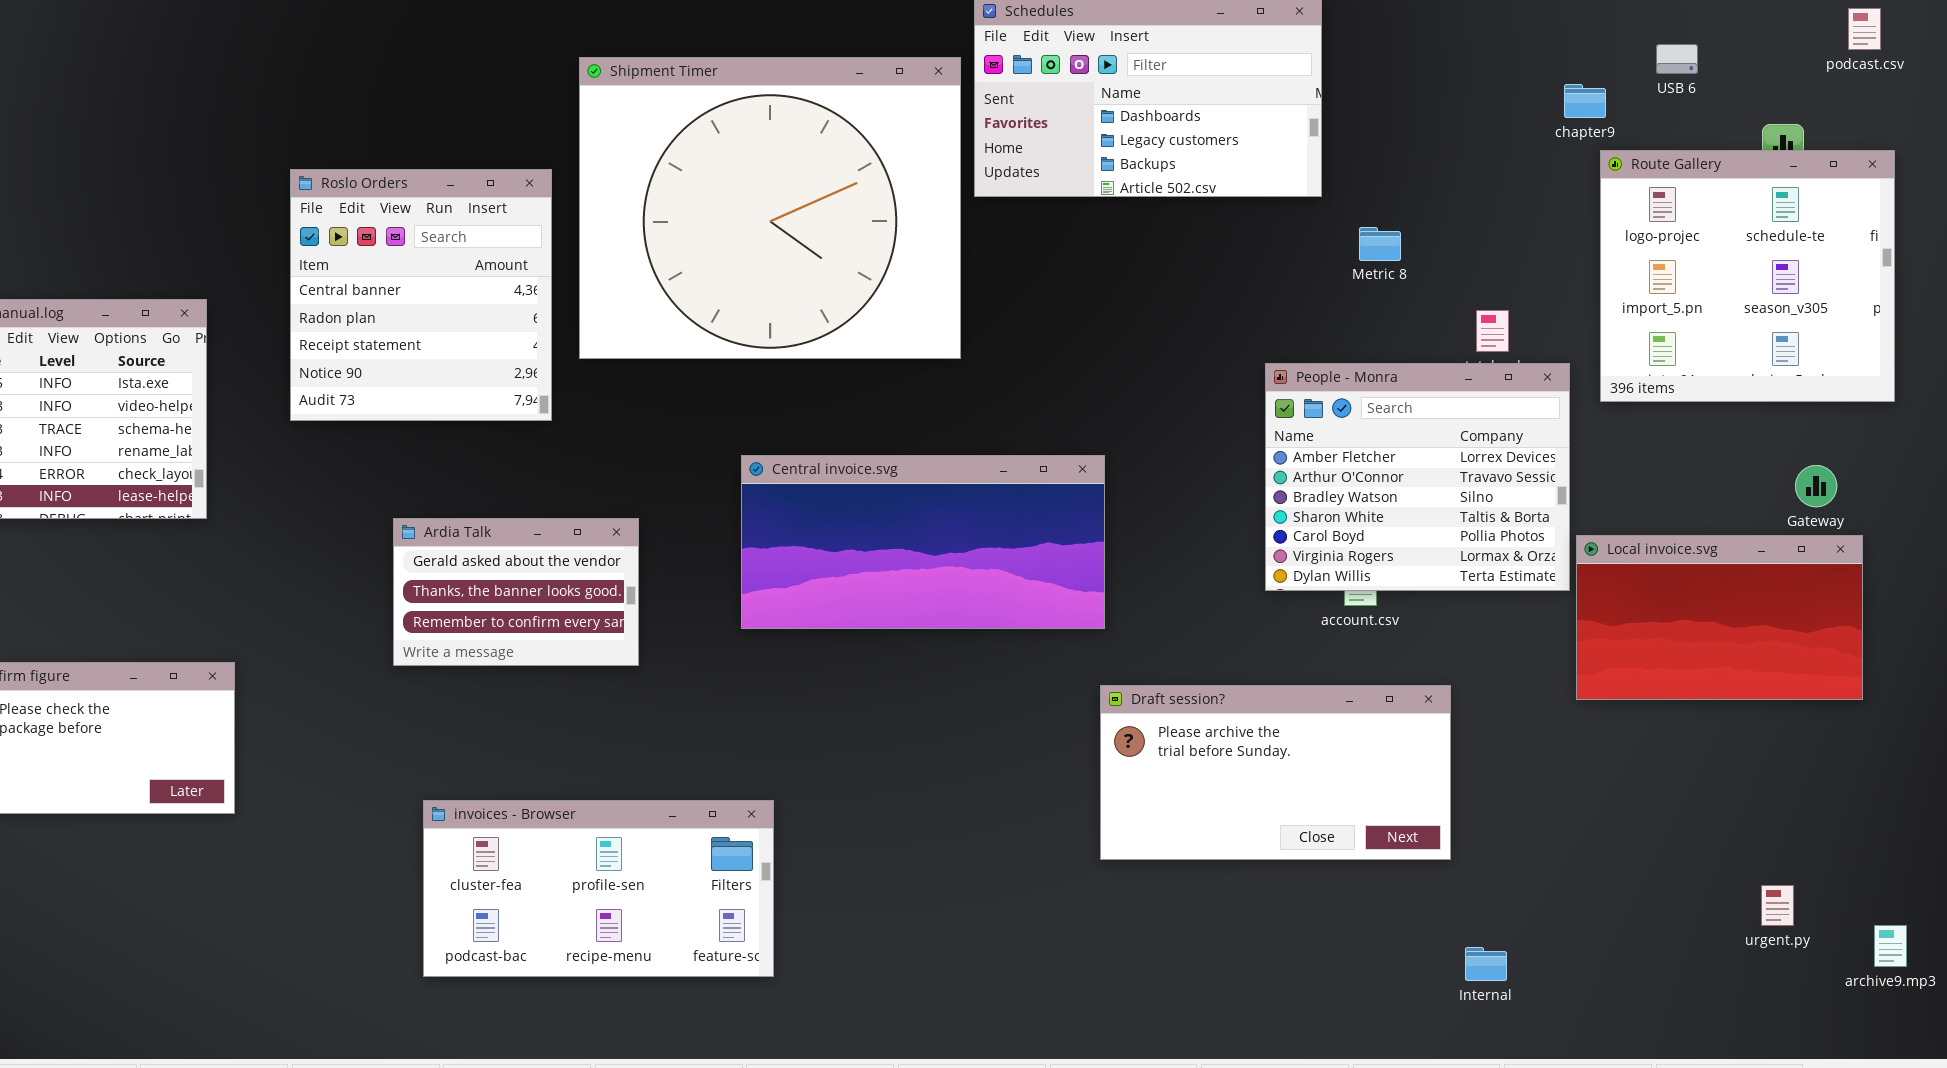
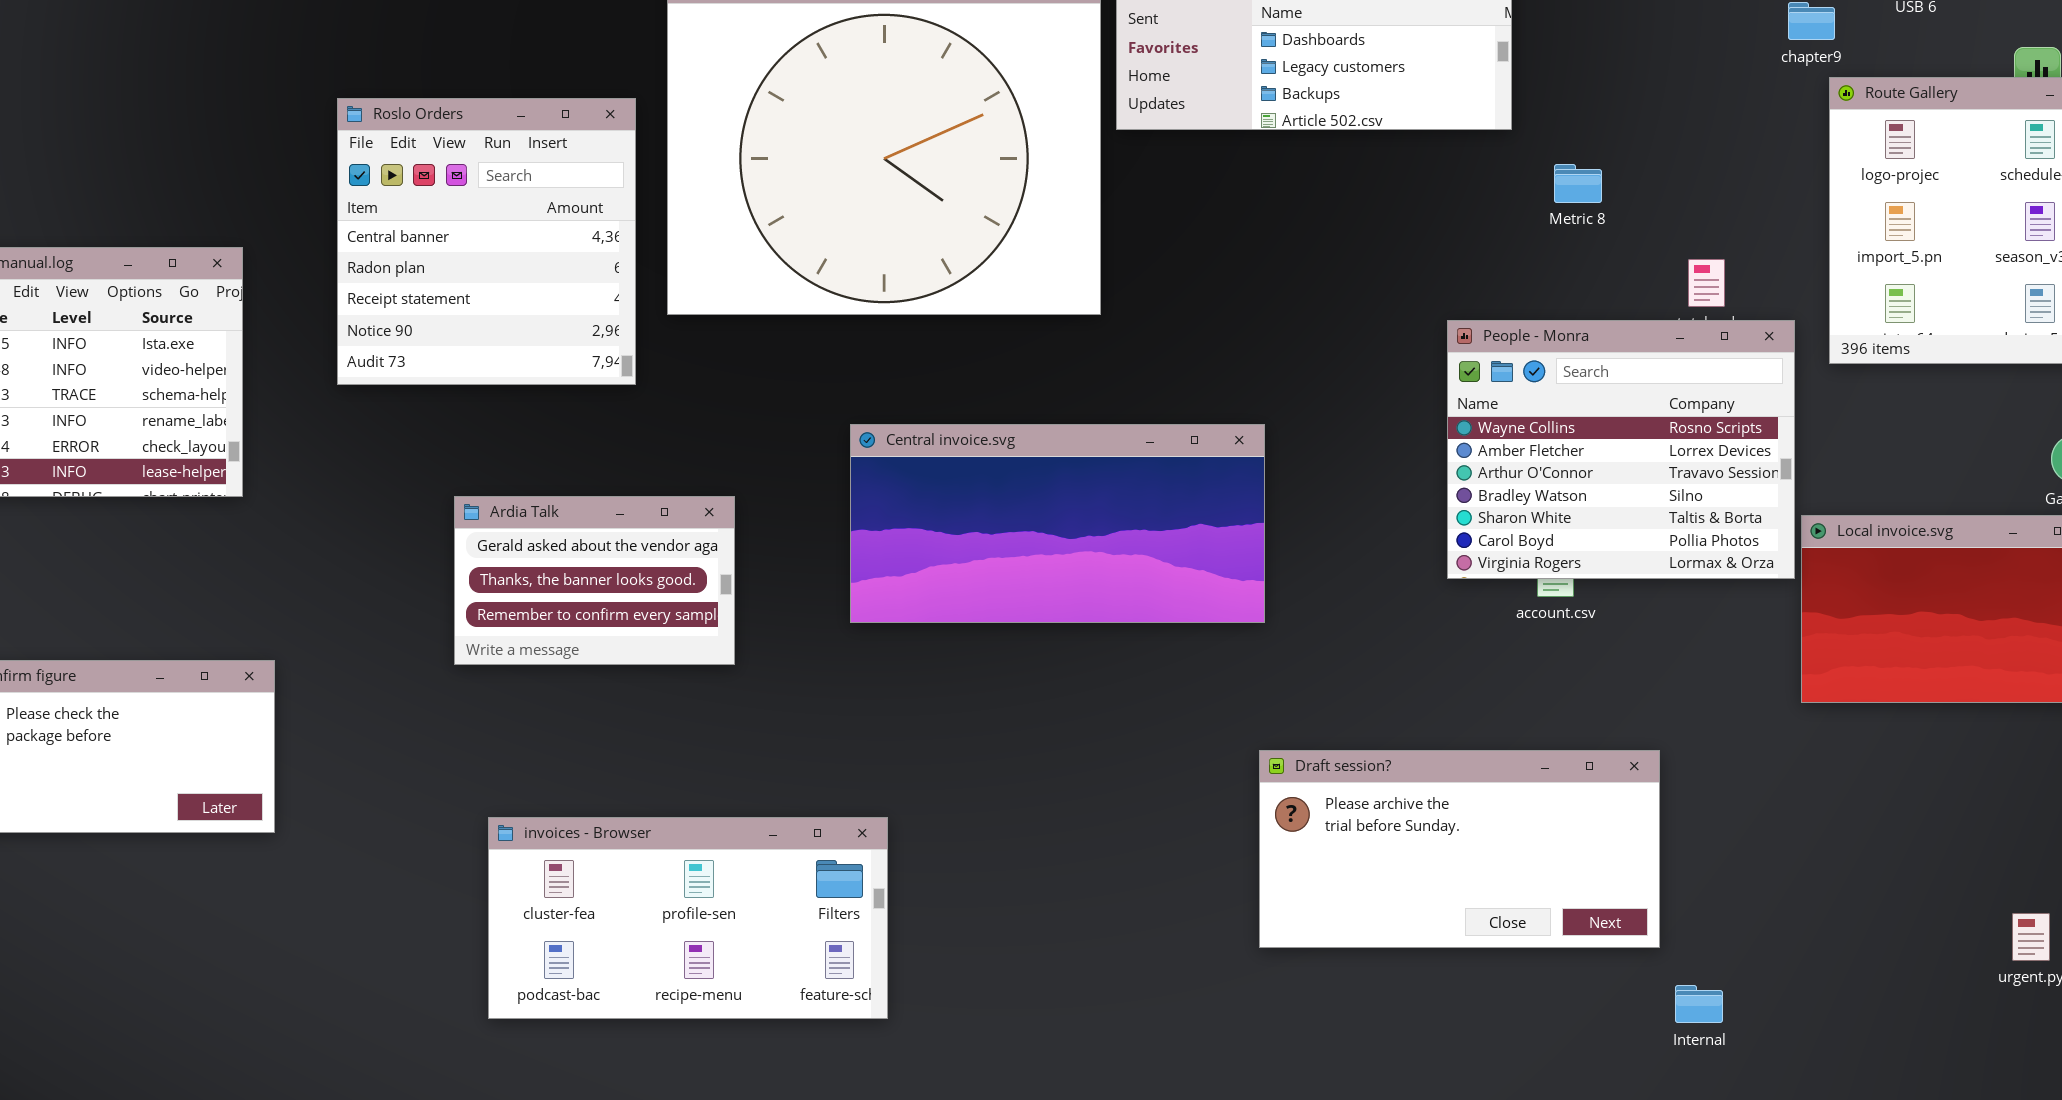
People - Monra: [1265,363,1570,591] -> [1447,320,1795,579], scrolled up 1 row
Draft session?: [1100,685,1451,860] -> [1259,750,1660,948], moved

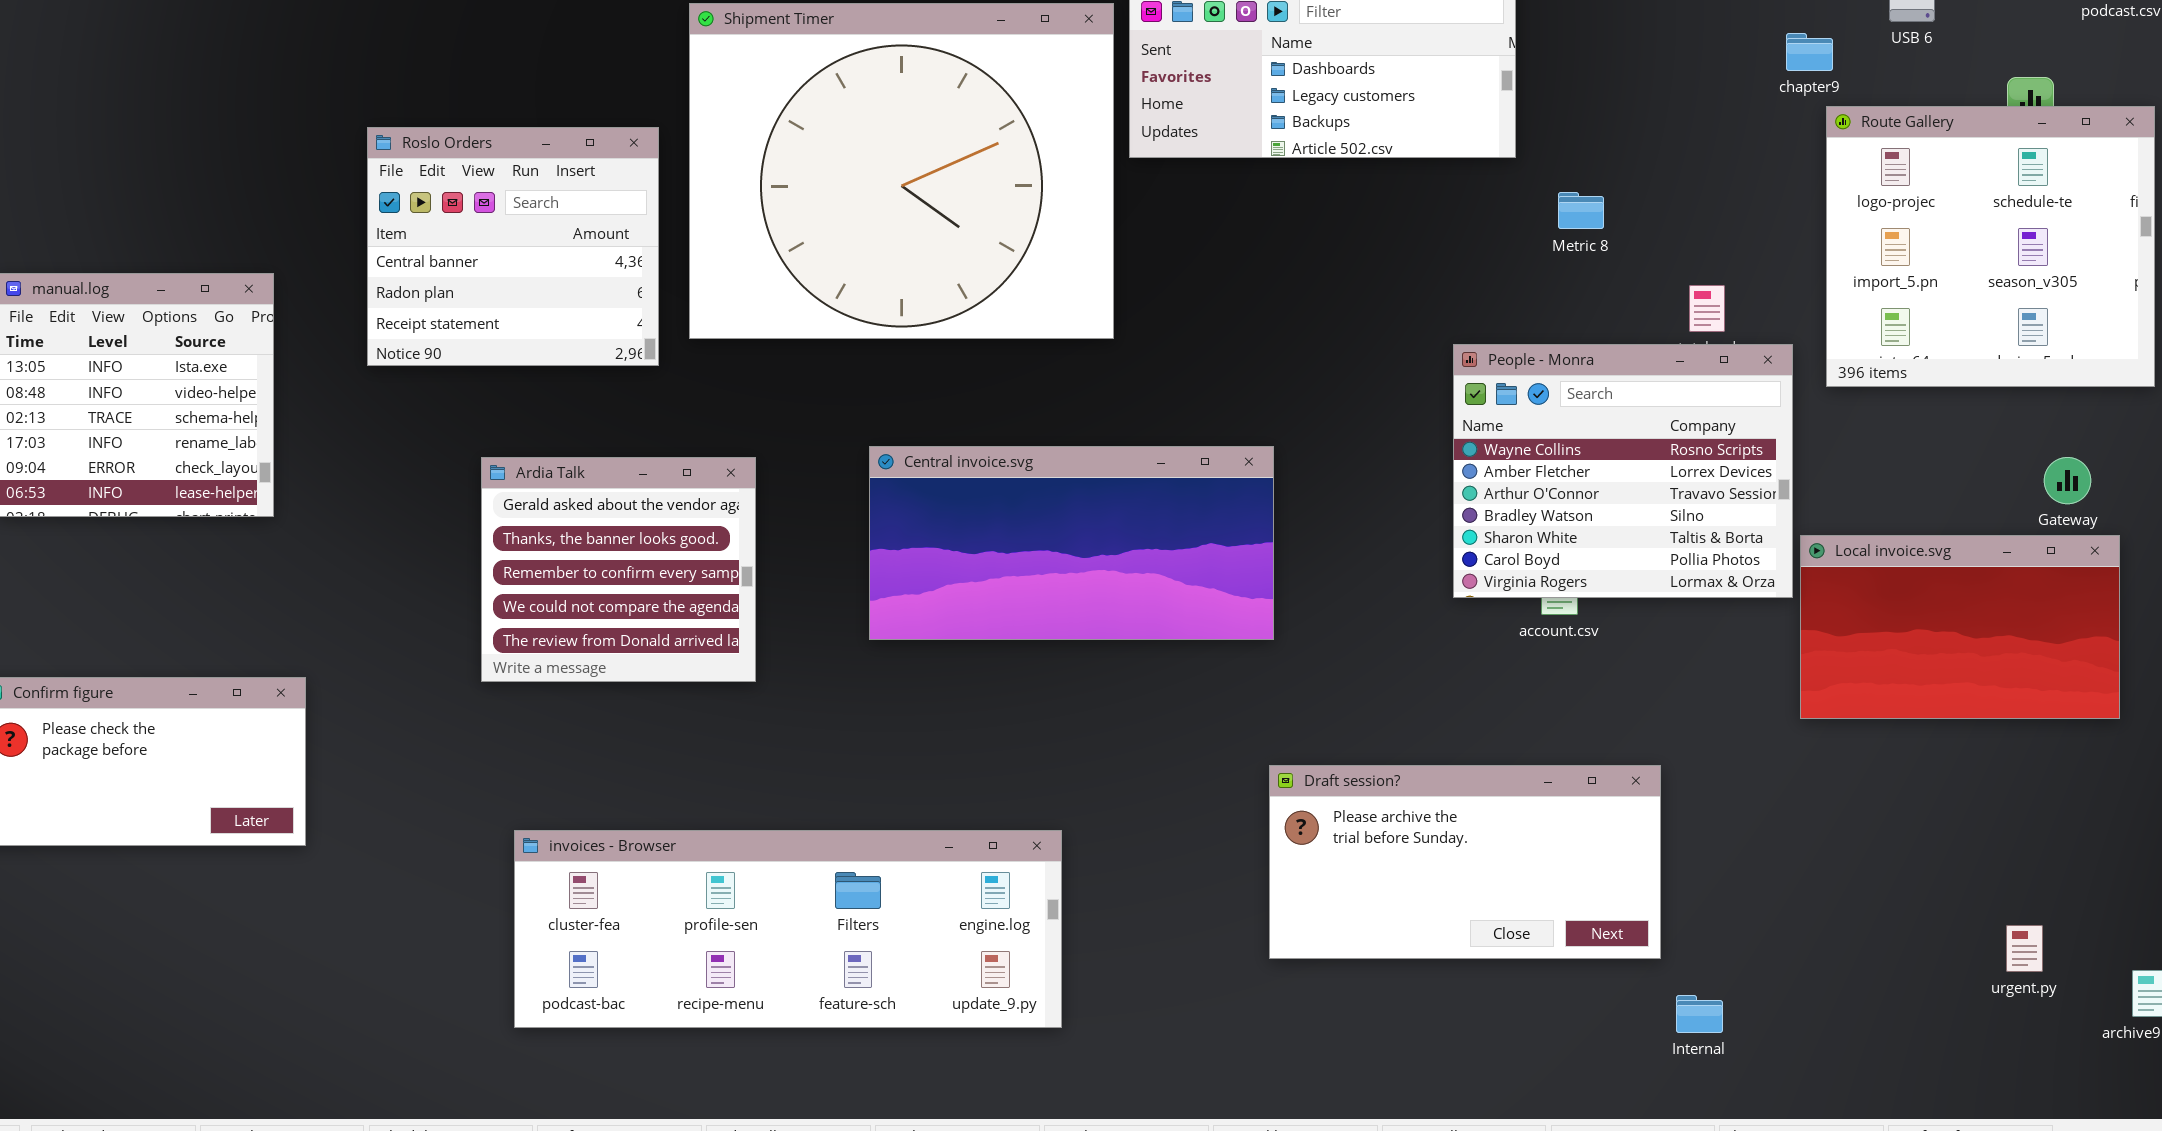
Roslo Orders: [337,98,636,385] -> [367,127,659,366], resized
Ardia Talk: [454,496,735,665] -> [481,457,756,682], resized
invoices - Browser: [488,817,888,1019] -> [514,830,1062,1028], resized

